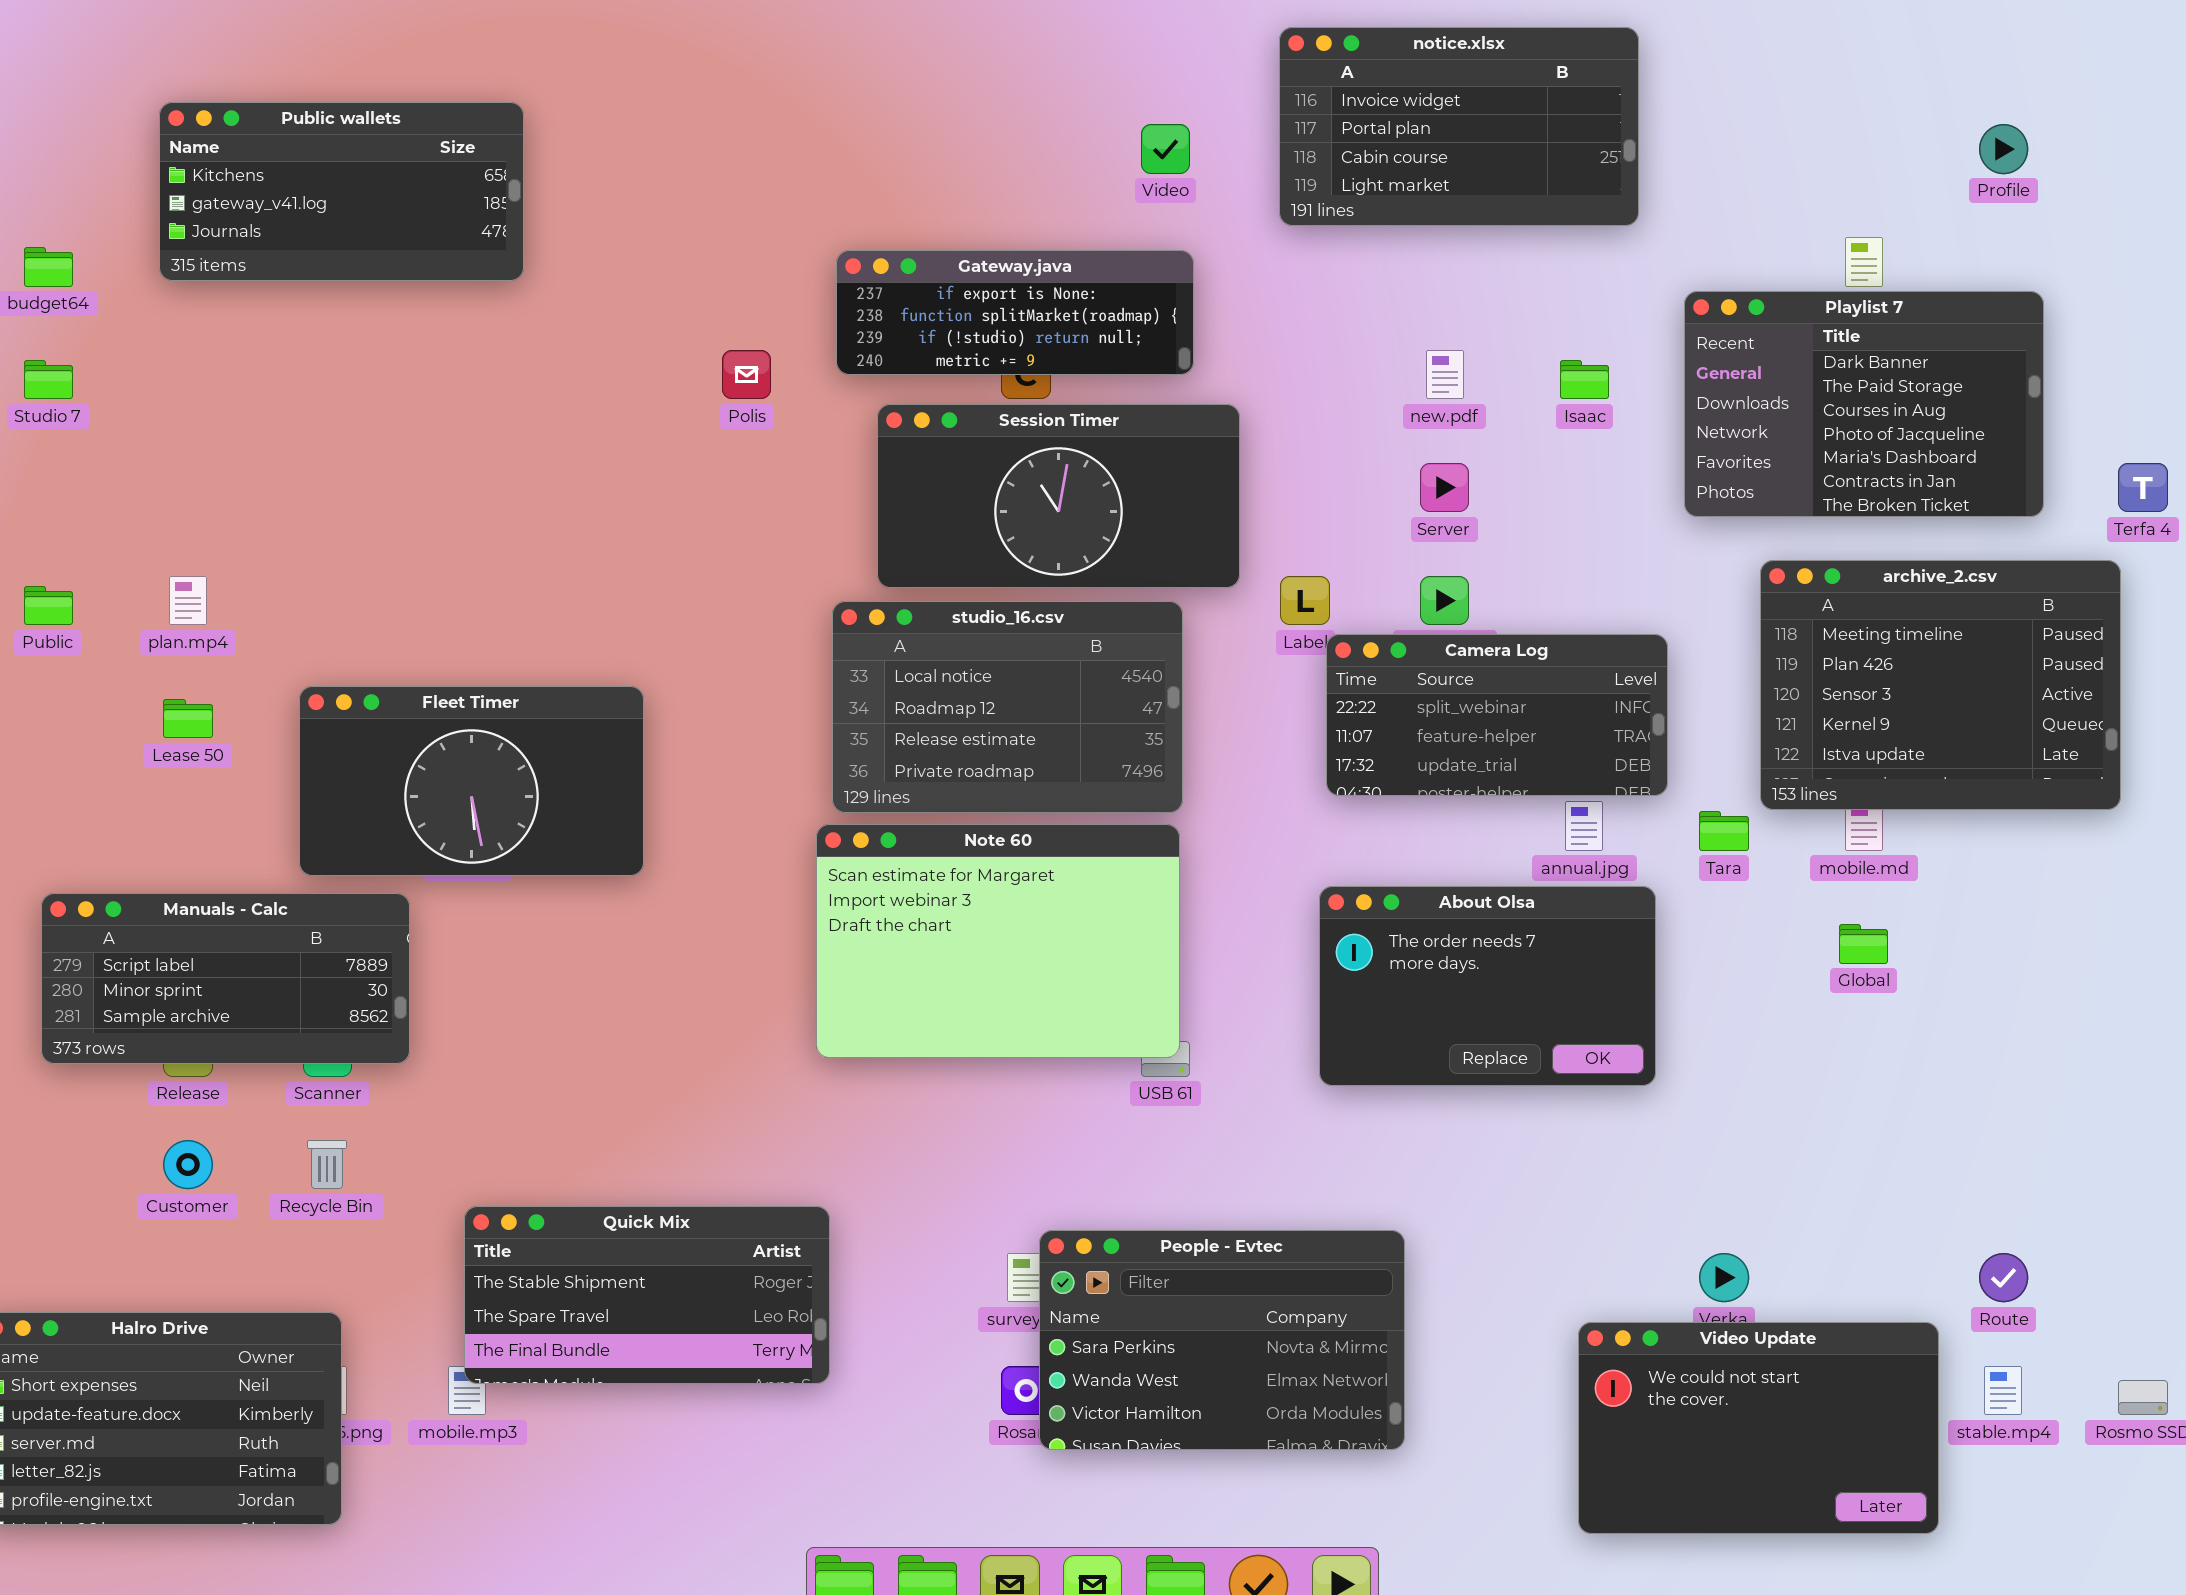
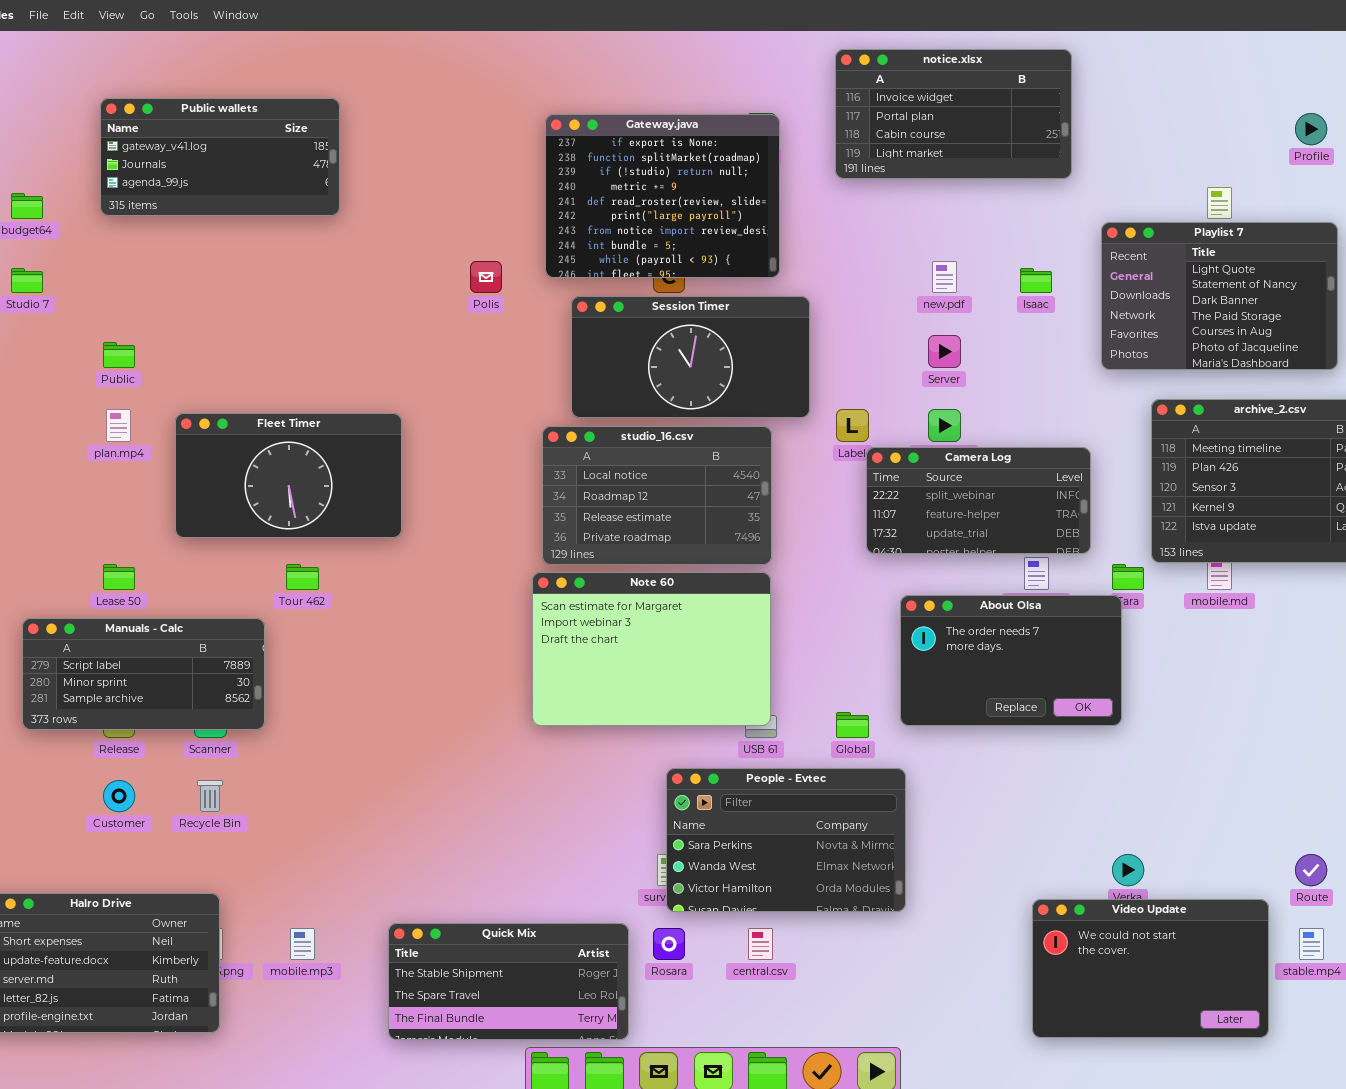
Public wallets: [159,102,524,281] -> [100,98,340,216], scrolled down 1 row
Gateway.java: [836,250,1194,375] -> [545,114,780,278], resized
Playlist 7: [1684,291,2044,517] -> [1101,222,1338,370], scrolled up 2 rows
Public: [24,586,73,625] -> [103,342,135,368], moved
Fleet Timer: [299,686,644,876] -> [175,413,402,538], moved
Lease 50: [163,699,213,738] -> [103,564,135,590], moved
About Olsa: [1319,886,1656,1086] -> [900,595,1122,726], moved
Global: [1839,924,1888,964] -> [836,712,869,738], moved
Quick Mix: [464,1206,830,1384] -> [388,923,629,1040], moved
People - Evtec: [1039,1230,1405,1450] -> [666,768,906,912], moved

